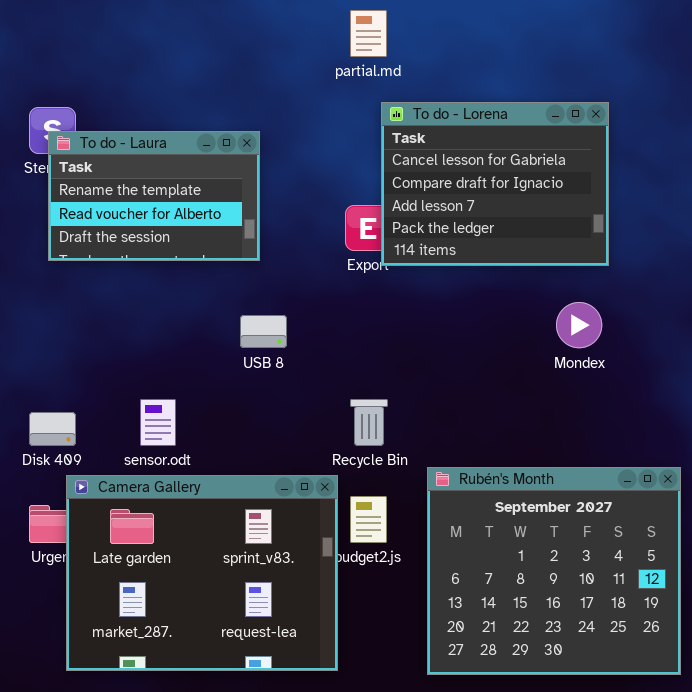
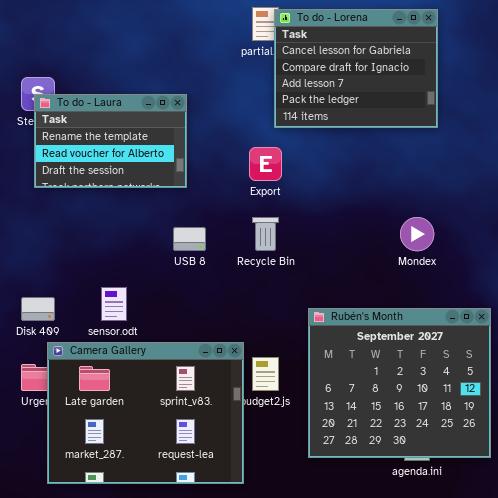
To do - Lorena: [381,102,609,266] -> [274,9,438,128], moved
Recycle Bin: [350,399,388,446] -> [252,217,279,251], moved
Rubén's Month: [427,467,681,675] -> [308,308,491,458], moved

